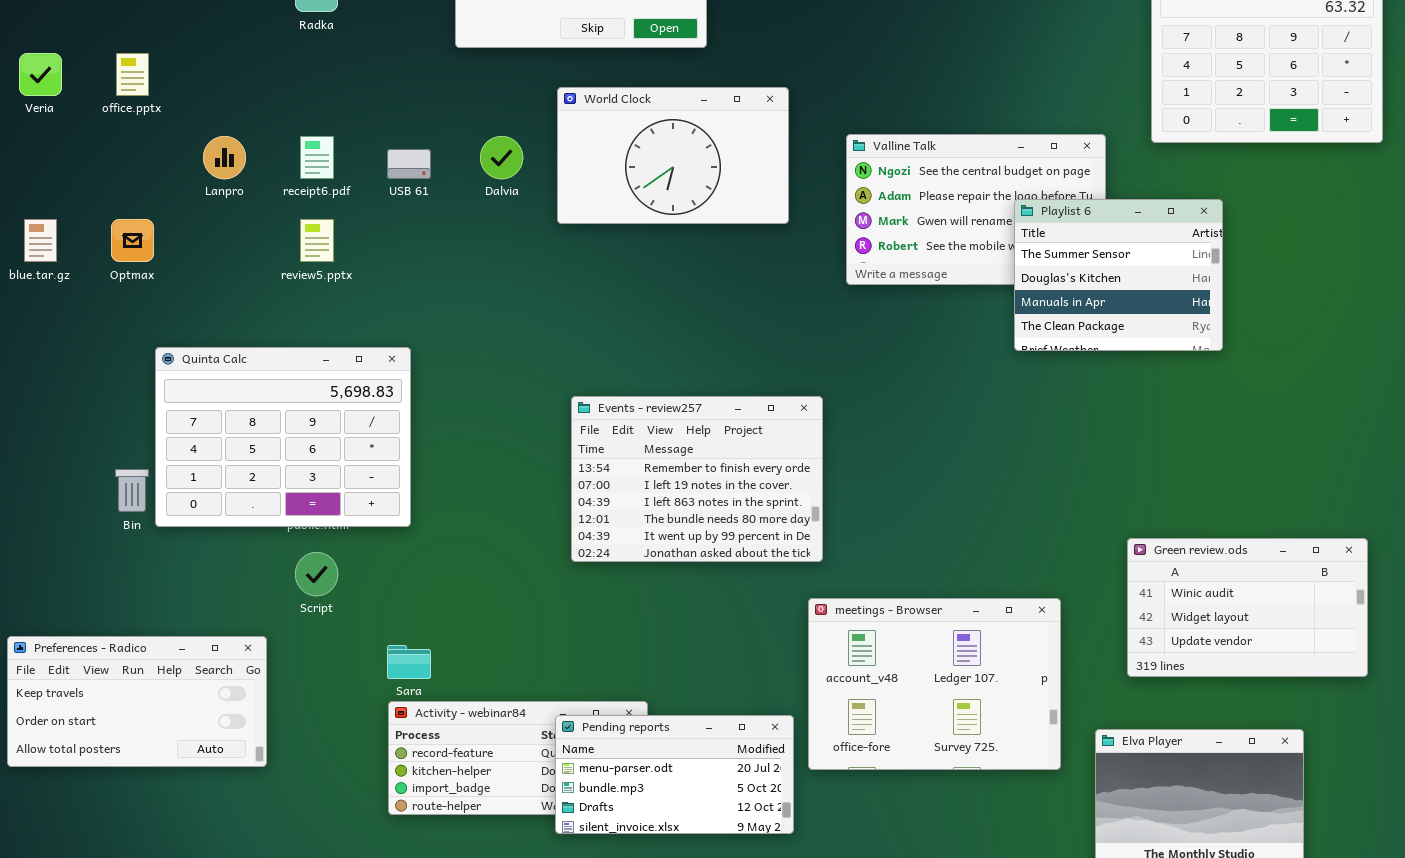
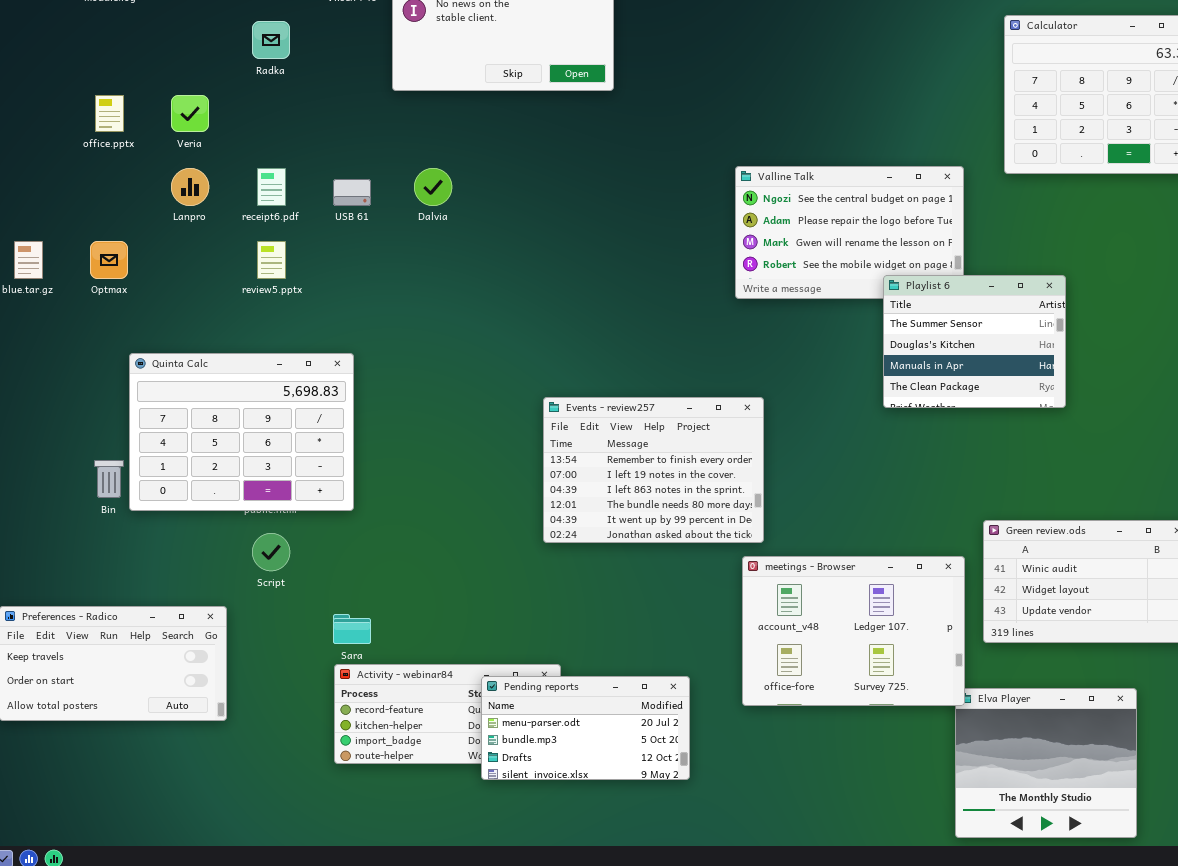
Veria: [19,53,62,96] -> [171,95,209,132], moved
World Clock: [557,87,789,224] -> none, closed
Playlist 6: [1014,199,1223,351] -> [883,275,1066,408], moved
Events - review257: [571,396,823,562] -> [543,397,764,543], moved
meetings - Browser: [808,598,1061,770] -> [742,556,965,706], moved

